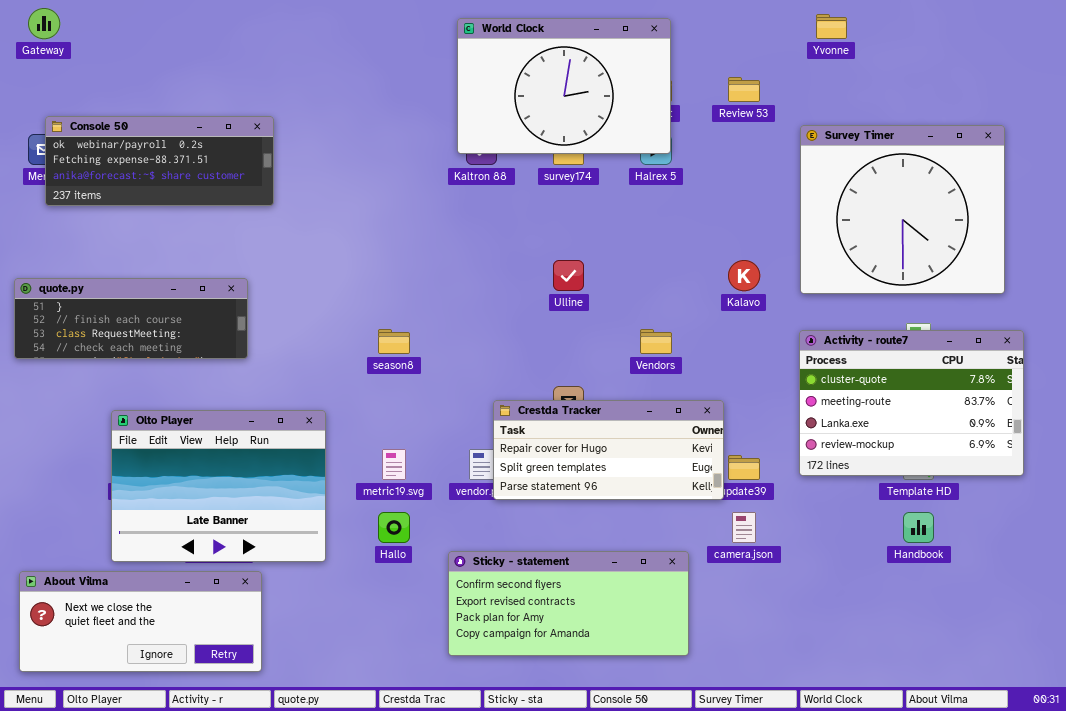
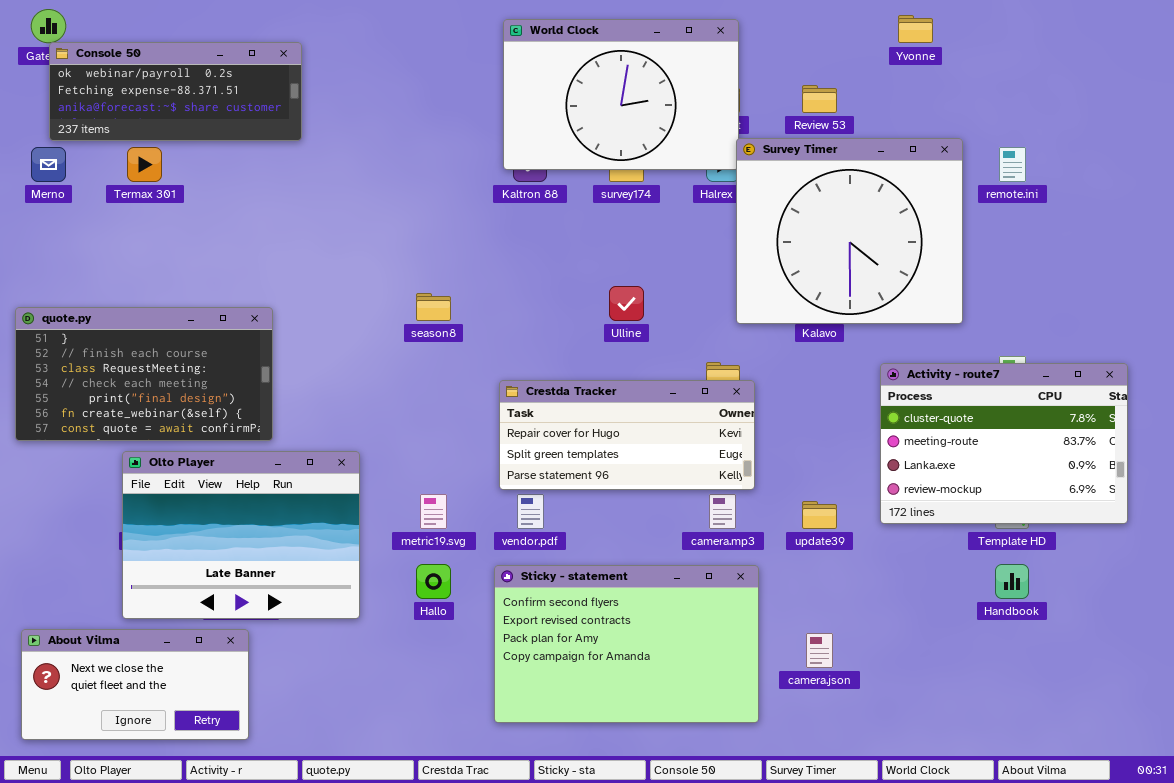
Console 50: [45,116,274,206] -> [49,42,302,141], moved
Survey Timer: [800,125,1005,294] -> [736,138,963,324], moved
quote.py: [14,278,248,359] -> [15,307,273,441], resized
season8: [378,329,410,354] -> [416,293,451,321], moved
Crestda Tracker: [493,400,724,500] -> [499,380,755,490], moved
camera.json: [732,512,756,543] -> [806,633,833,668], moved
Sticky - statement: [448,551,689,656] -> [494,565,759,723], resized
About Vilma: [19,571,262,672] -> [21,629,249,740], resized

